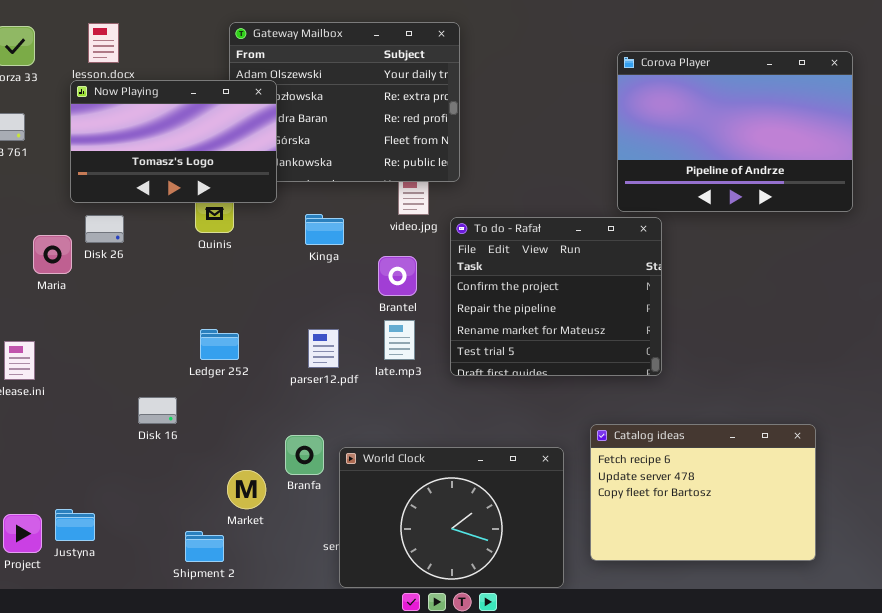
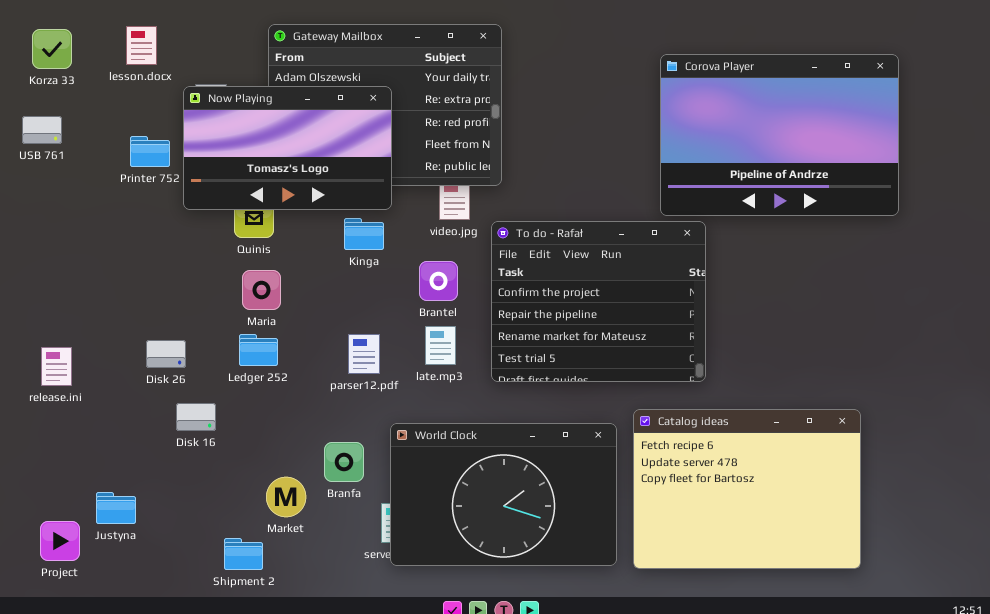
Now Playing: [70,80,277,203] -> [183,86,392,210], moved
Disk 26: [85,215,124,243] -> [146,340,186,368], moved
Maria: [33,235,72,274] -> [242,270,281,310], moved
Catalog ideas: [590,424,816,561] -> [633,409,861,569], resized
World Clock: [339,447,564,588] -> [390,423,617,566], moved
Justyna: [55,509,95,541] -> [96,492,136,524], moved

